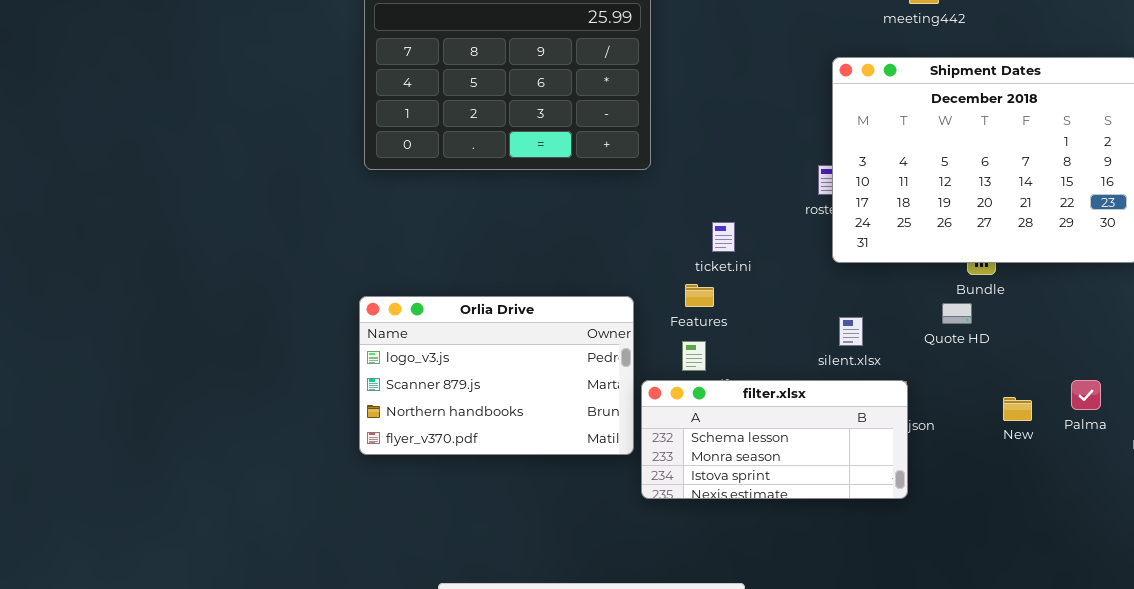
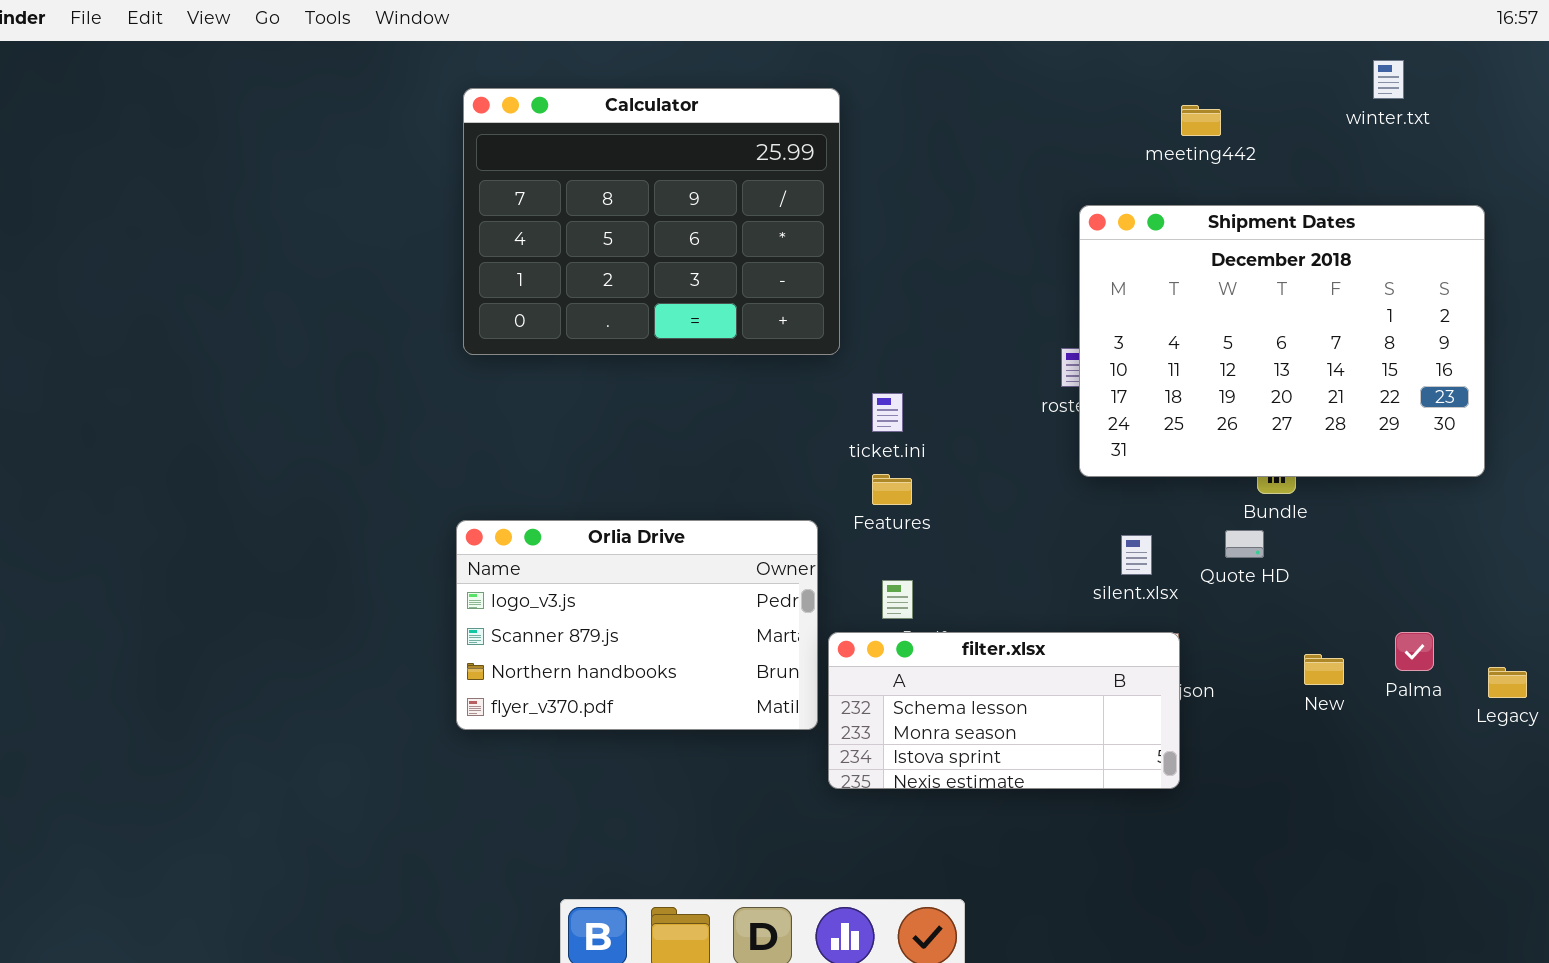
ticket.ini: [712,222,735,252] -> [872,393,903,432], moved
Features: [685,284,714,307] -> [872,474,912,505], moved
silent.xlsx: [839,317,863,346] -> [1121,535,1152,575], moved

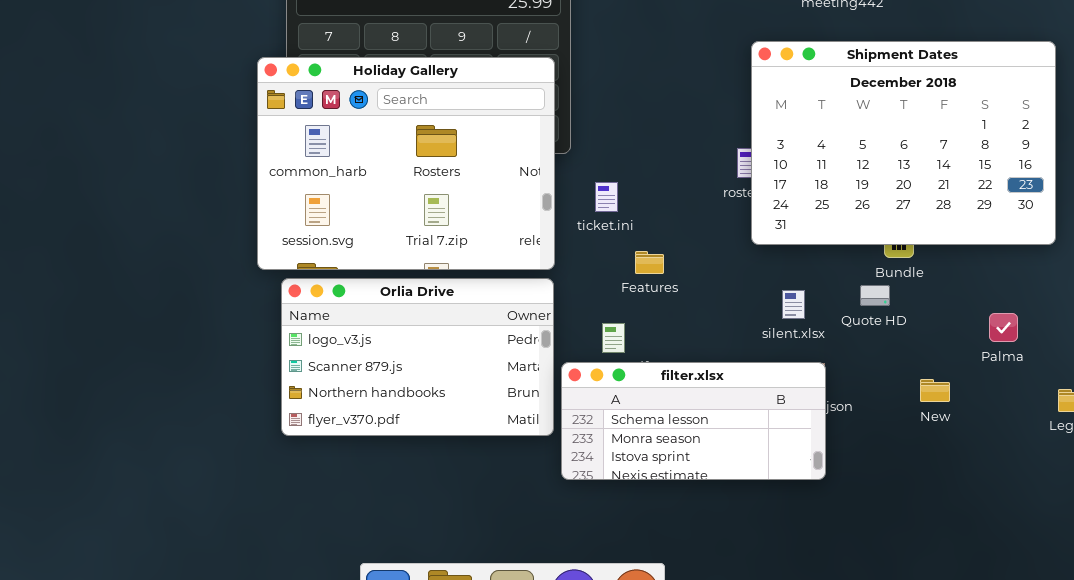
Holiday Gallery: none -> [257,57,555,270], opened
Features: [872,474,912,505] -> [635,251,664,274], moved
Palma: [1395,632,1434,671] -> [989,313,1018,342], moved

